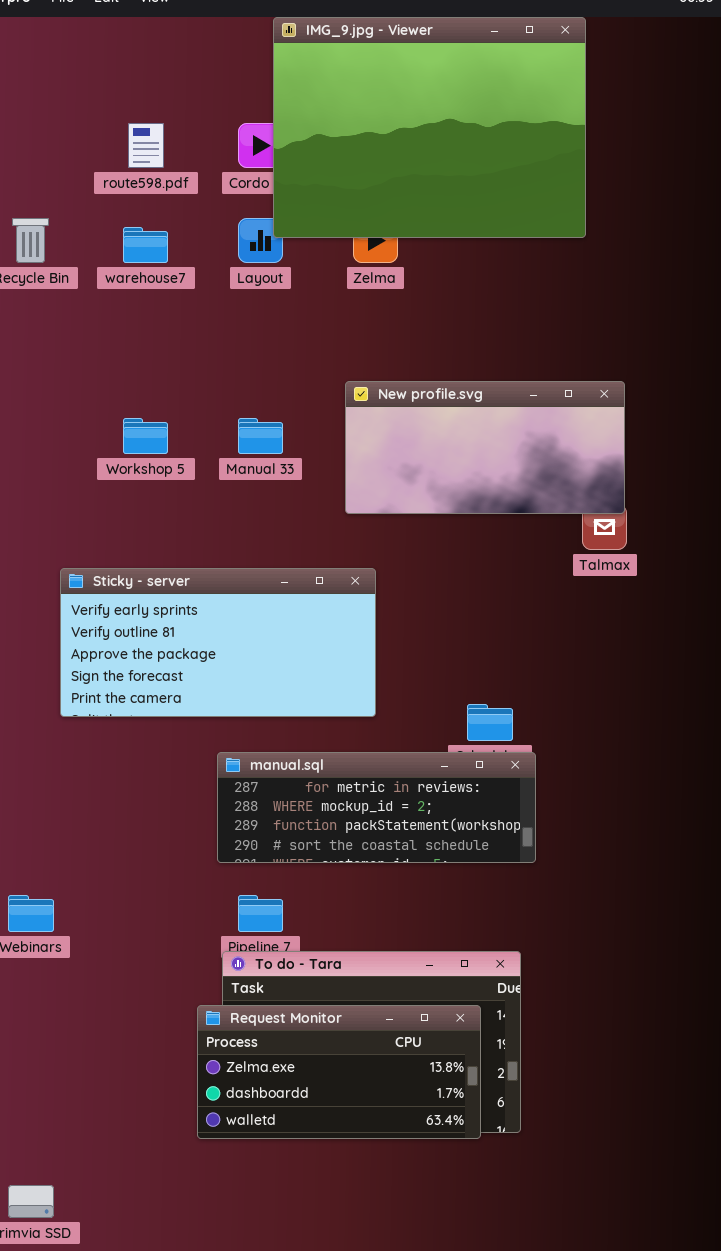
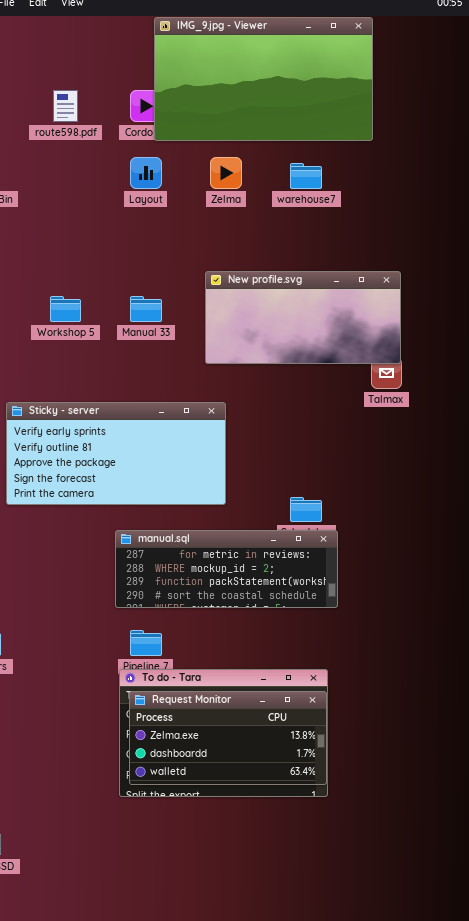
IMG_9.jpg - Viewer: [273,17,586,238] -> [154,17,373,141], resized
warehouse7: [123,227,168,263] -> [290,163,322,189], moved
Request Monitor: [197,1005,481,1139] -> [129,691,327,785], moved

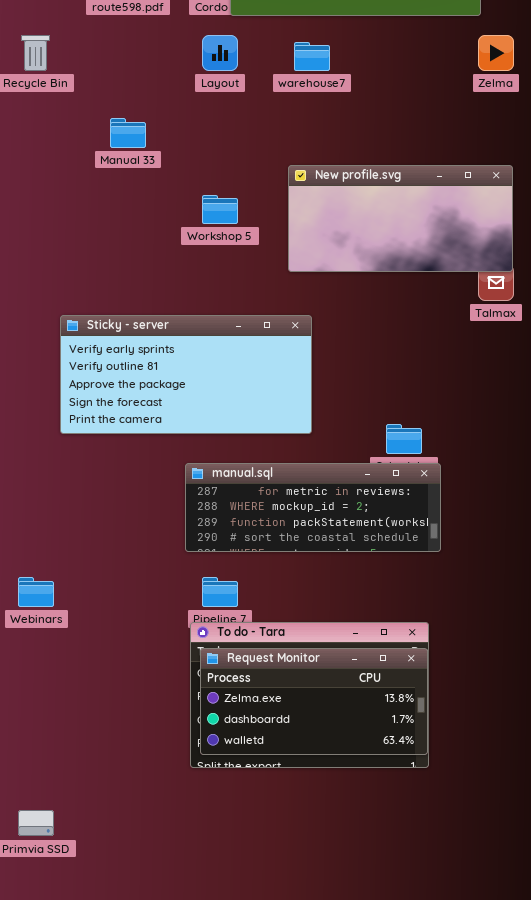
Zelma: [210,157,242,189] -> [478,35,514,71], moved
warehouse7: [290,163,322,189] -> [294,42,330,71], moved
Workshop 5: [50,296,81,322] -> [202,195,238,224], moved
Manual 33: [130,296,162,322] -> [110,118,146,148], moved

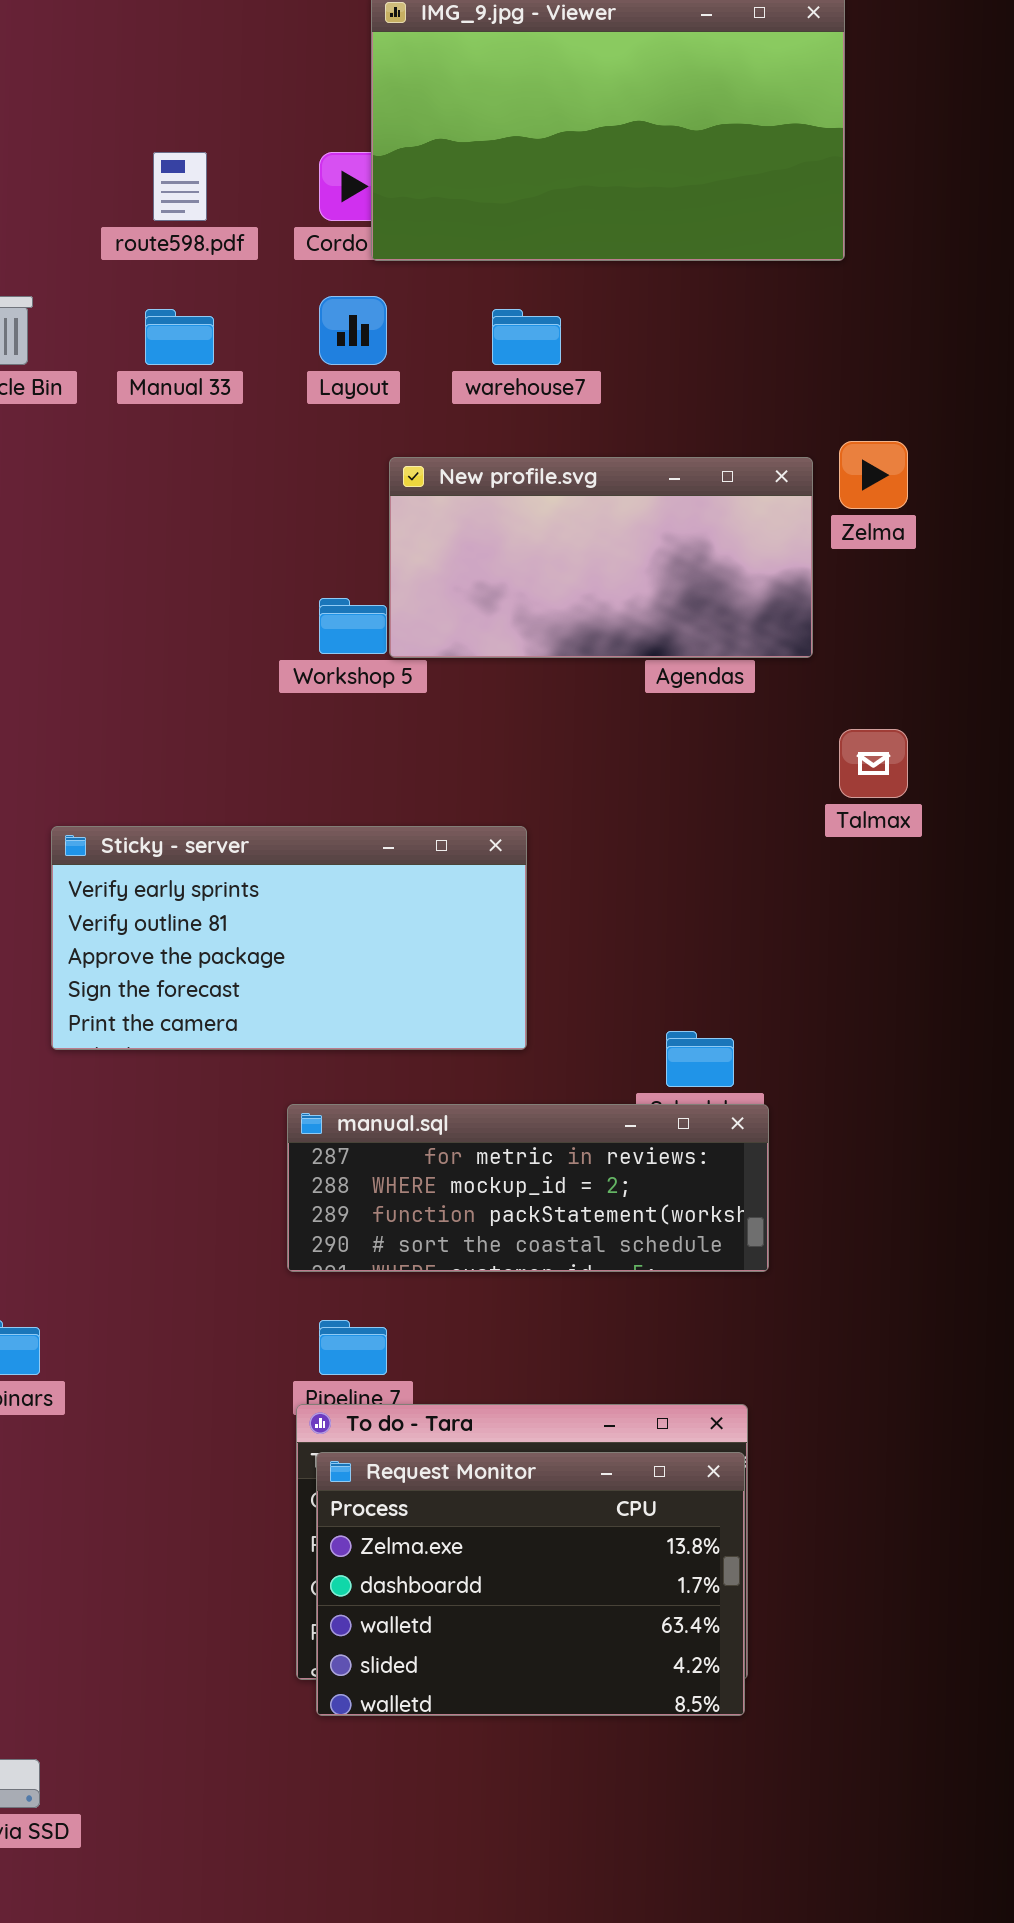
Zelma: [478,35,514,71] -> [839,441,908,509], moved
Manual 33: [110,118,146,148] -> [145,309,214,365], moved
New profile.svg: [288,165,513,272] -> [389,457,813,658], moved
Request Monitor: [200,648,428,755] -> [316,1452,745,1716], resized

